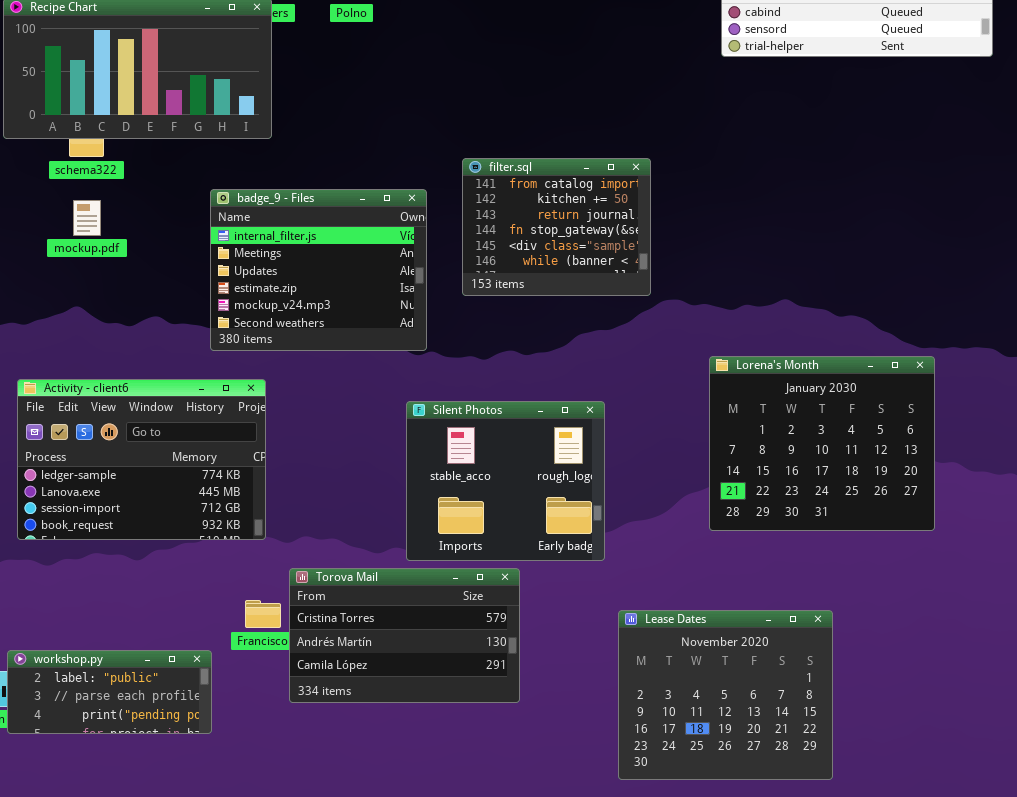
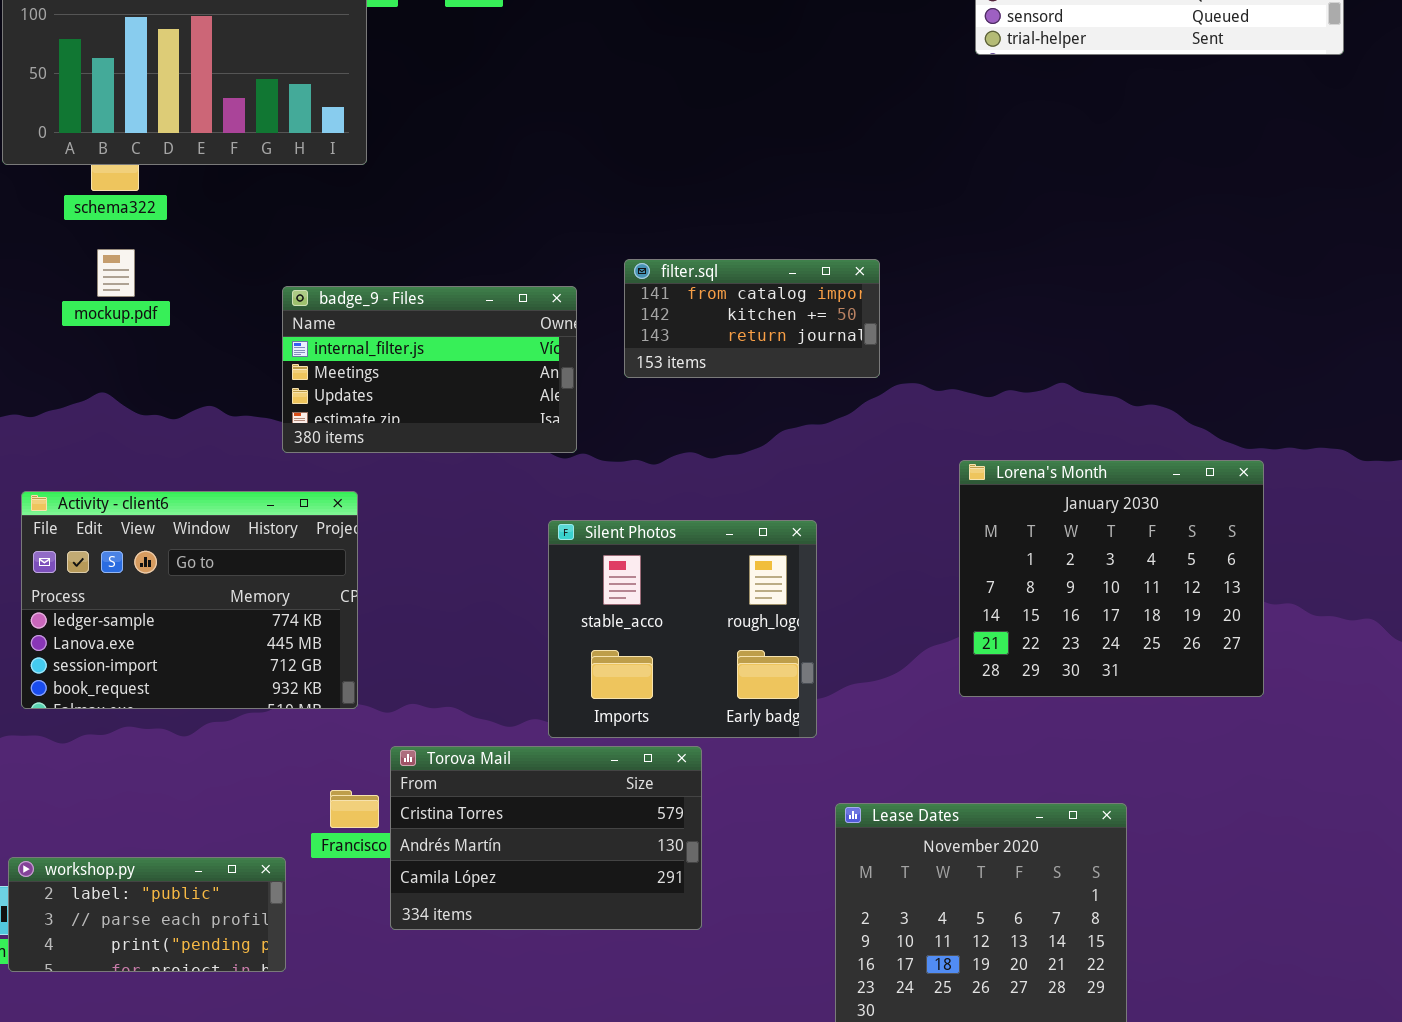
filter.sql: [462,158,651,296] -> [624,259,880,378], resized
badge_9 - Files: [210,189,427,351] -> [282,286,577,453], resized

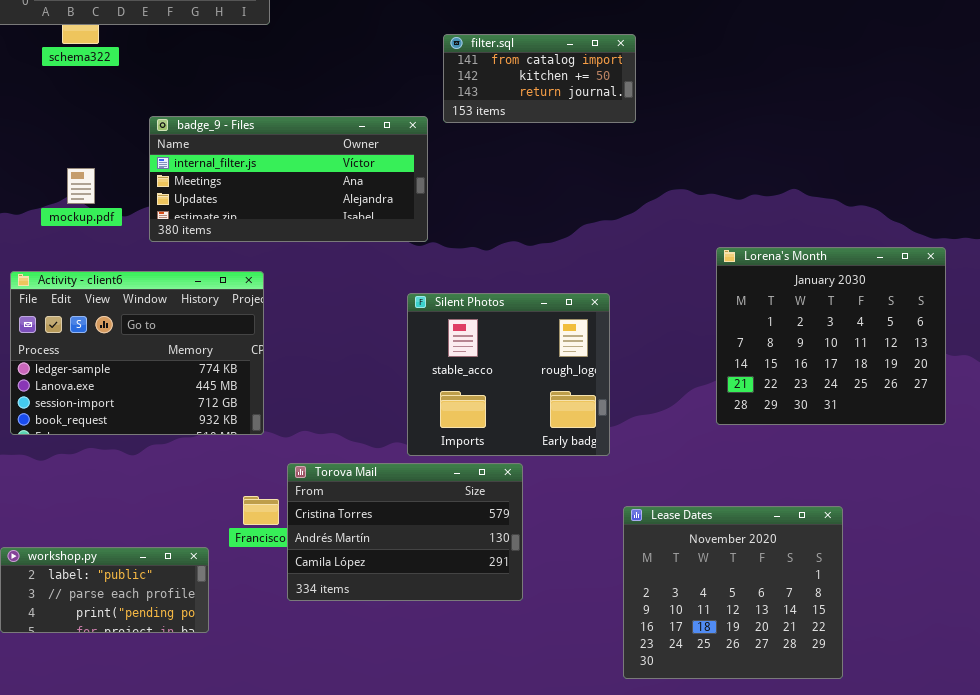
mockup.pdf: [97,249,135,297] -> [67,168,95,204], moved
filter.sql: [624,259,880,378] -> [443,34,636,123], moved
badge_9 - Files: [282,286,577,453] -> [149,116,428,242], resized

